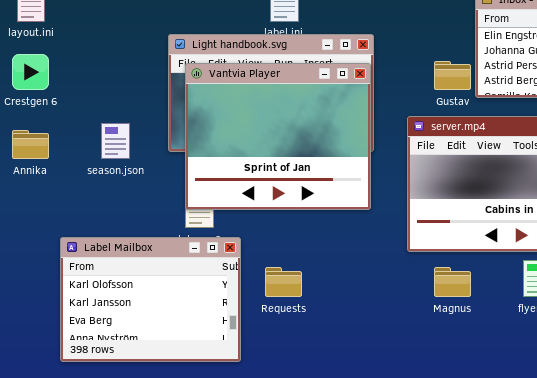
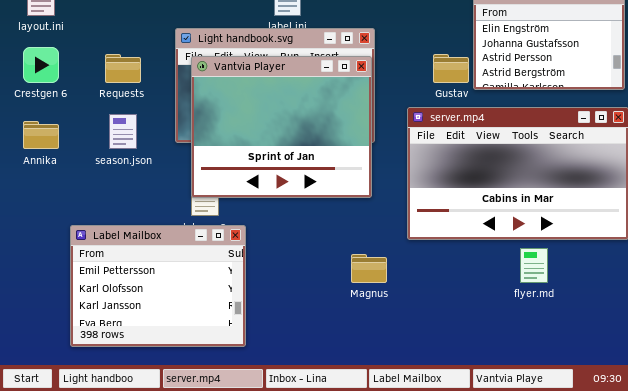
Label Mailbox: [60,237,241,362] -> [70,225,246,347], scrolled up 1 row
Requests: [265,267,302,297] -> [105,54,141,83], moved
Magnus: [434,267,471,297] -> [351,254,387,283], moved

